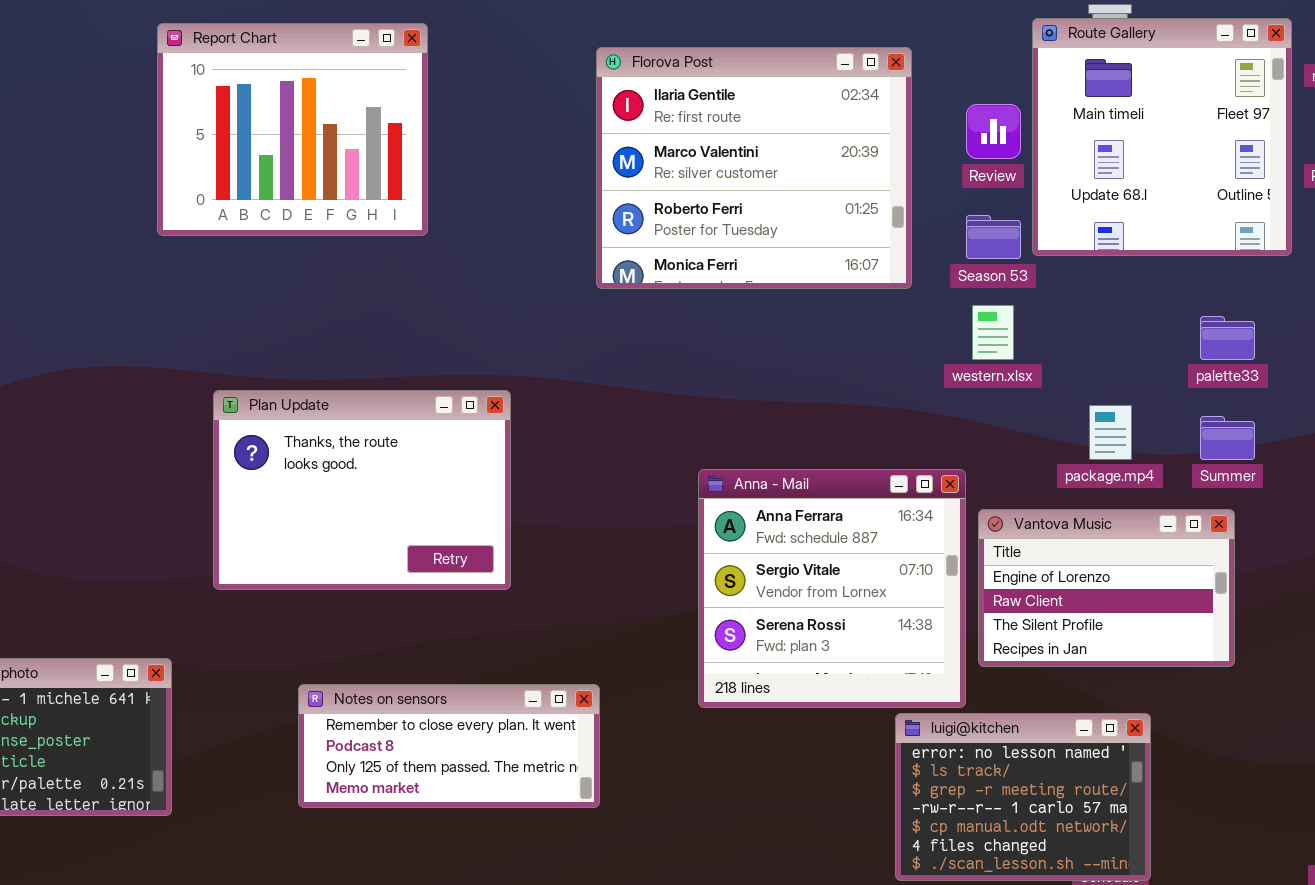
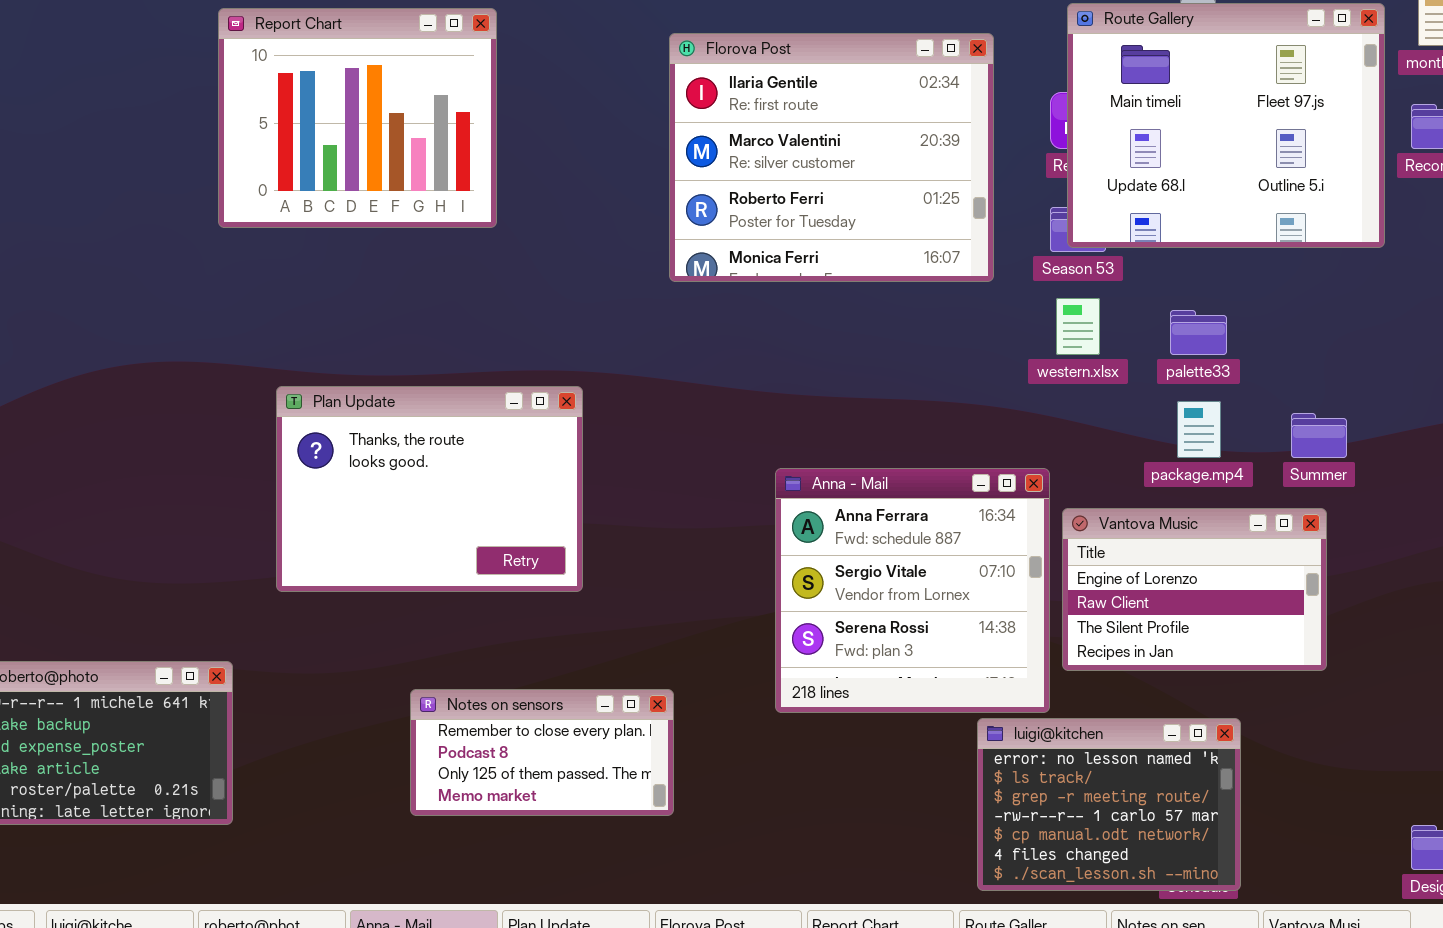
Route Gallery: [1032,18,1292,256] -> [1067,3,1385,248], resized
palette33: [1200,316,1255,360] -> [1170,310,1227,355], moved
Notes on sensors: [298,684,600,808] -> [410,689,674,816], resized

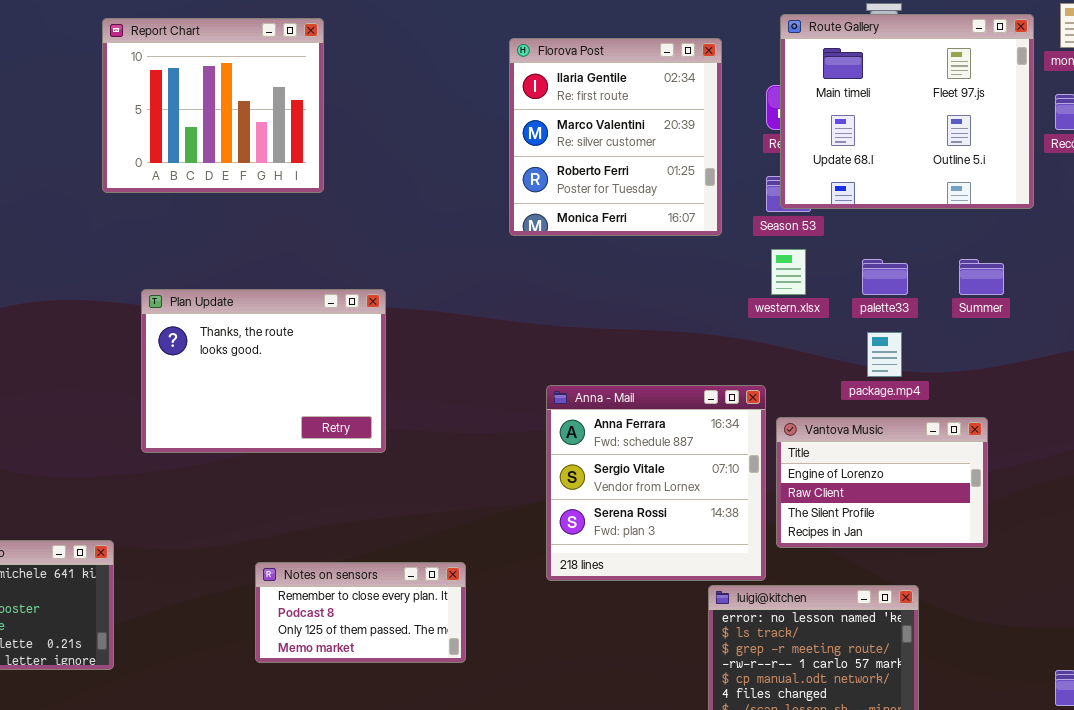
Florova Post: [669,33,994,282] -> [509,38,722,236], resized
Plan Update: [276,386,583,592] -> [141,289,386,453], moved
Summer: [1291,413,1347,458] -> [959,259,1004,295], moved

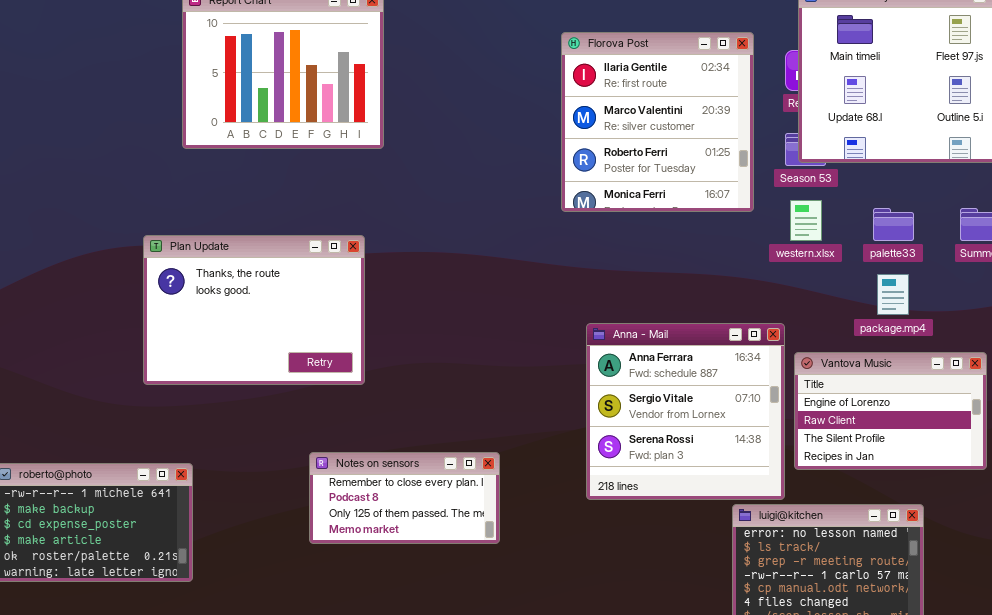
Florova Post: [509,38,722,236] -> [561,32,754,212], moved
Plan Update: [141,289,386,453] -> [143,235,365,385], moved
Notes on sensors: [255,562,466,663] -> [309,452,500,544], moved

